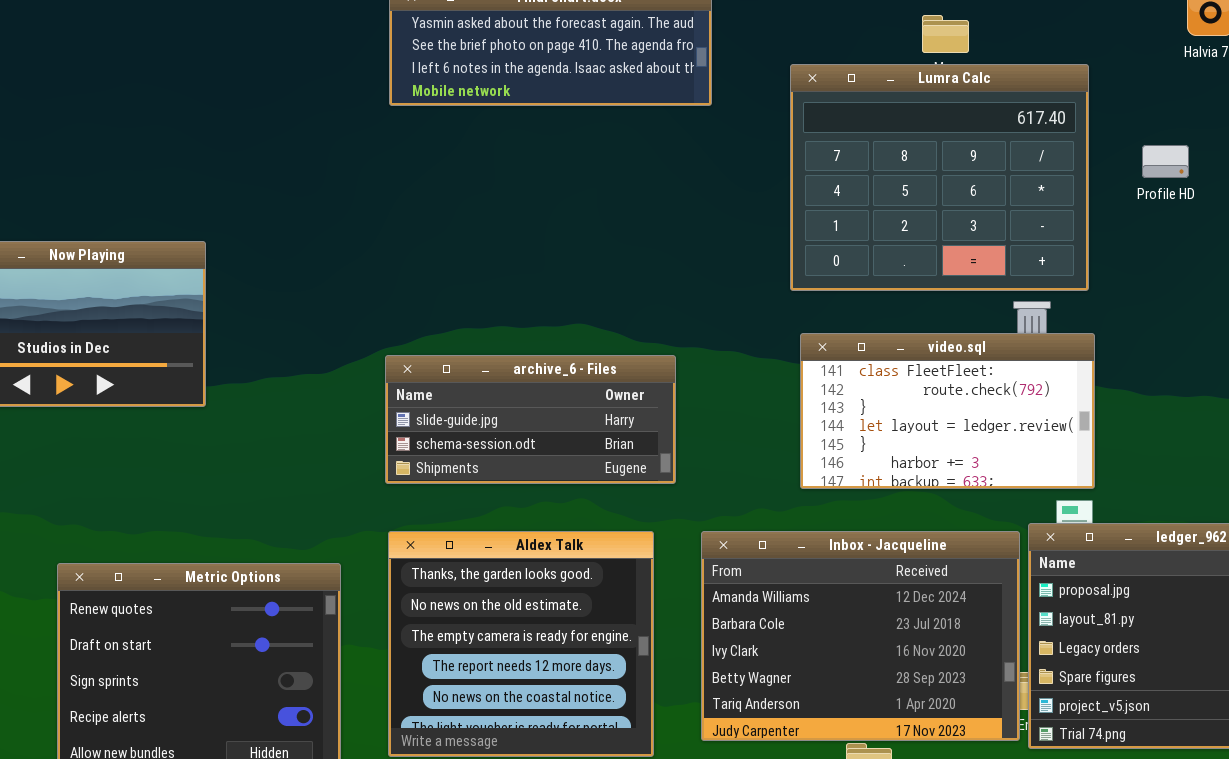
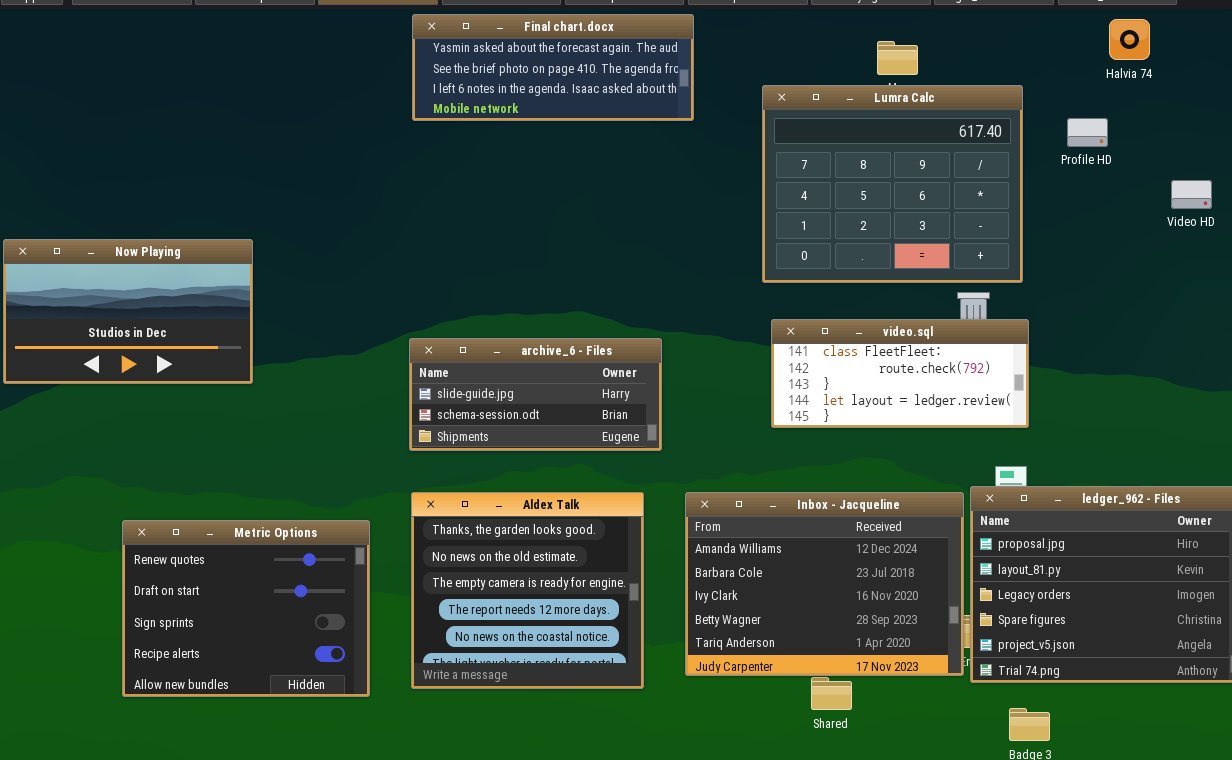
Profile HD: [1142,145,1189,178] -> [1067,118,1108,147], moved
video.sql: [800,333,1095,489] -> [771,319,1029,428], resized

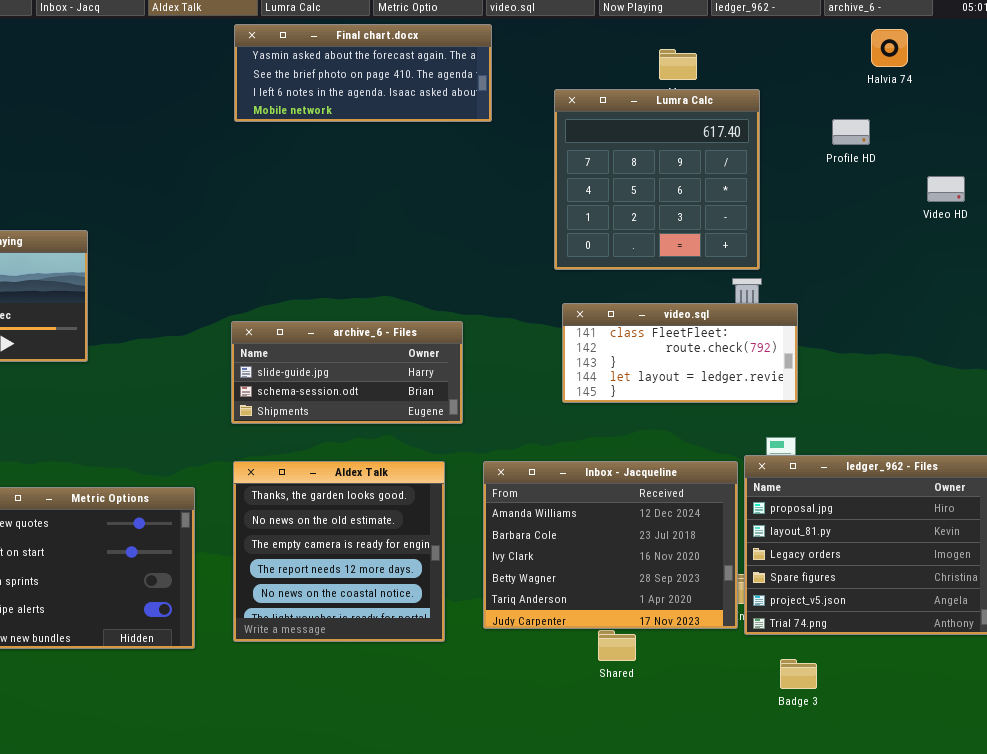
Lumra Calc: [762,85,1023,283] -> [554,89,760,270], resized

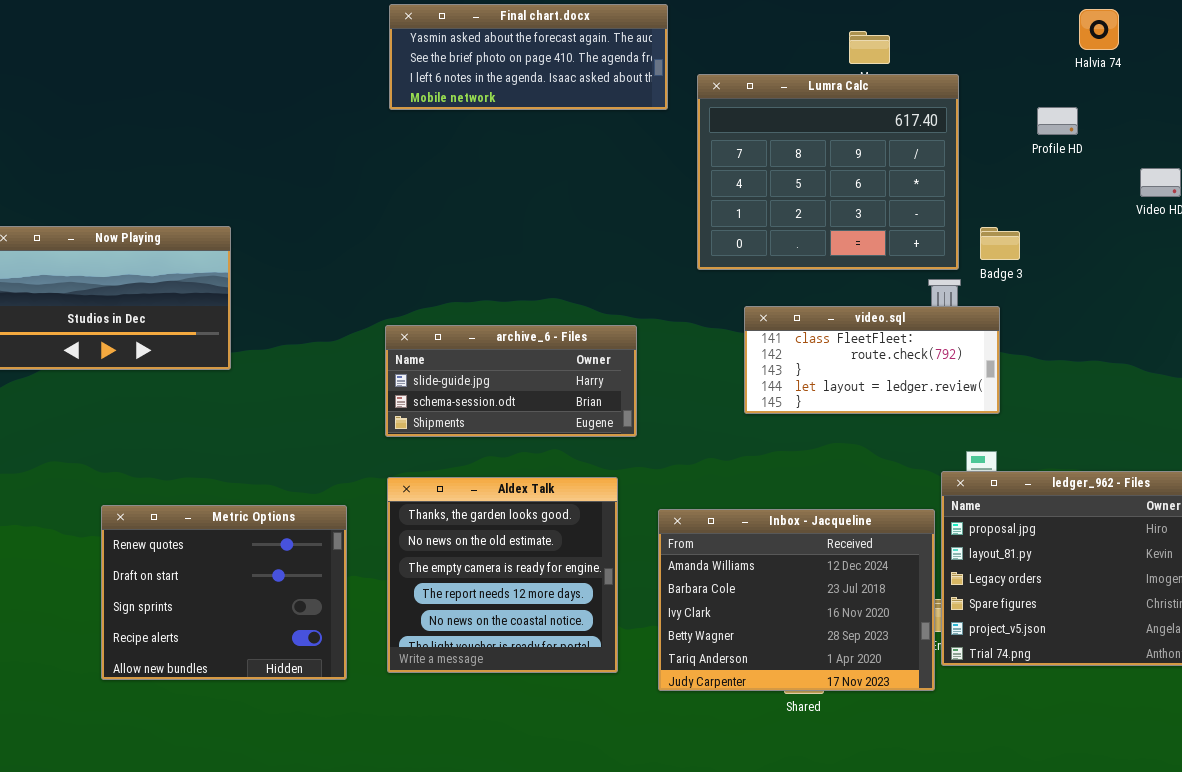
Lumra Calc: [554,89,760,270] -> [697,74,959,270], resized
Inbox - Jacqueline: [483,461,738,629] -> [658,509,935,691], moved
Badge 3: [780,659,817,689] -> [980,227,1020,260], moved

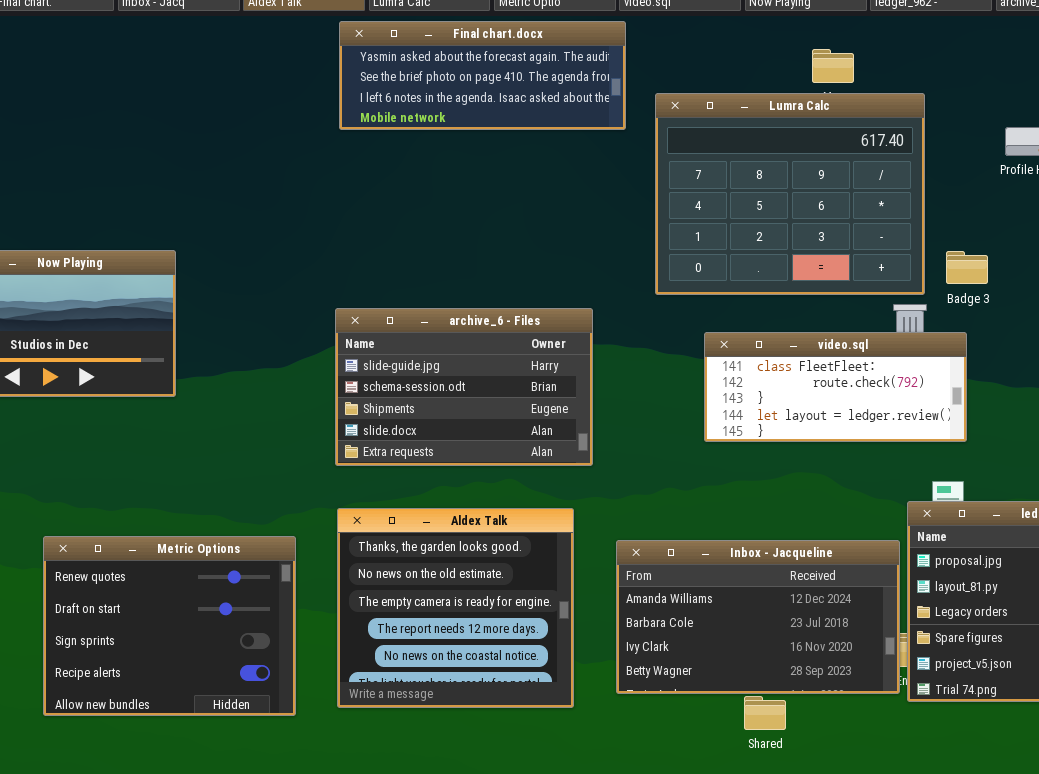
archive_6 - Files: [385,325,637,437] -> [335,308,593,466], resized
Inbox - Jacqueline: [658,509,935,691] -> [616,540,900,694], resized

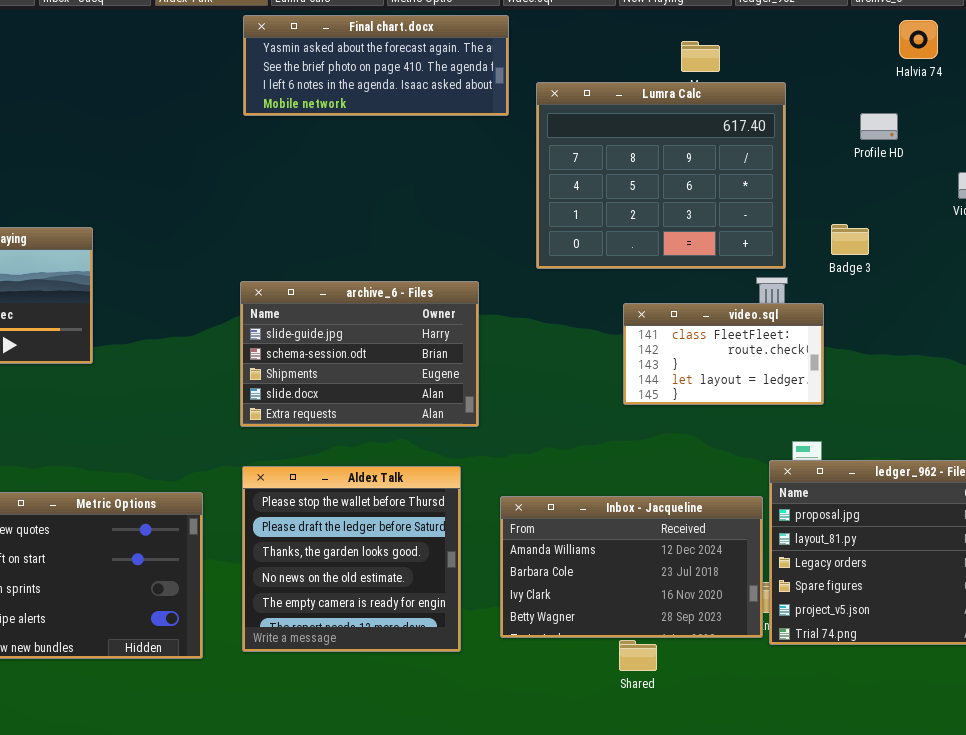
Badge 3: [946,251,988,284] -> [831,224,869,255], moved
video.sql: [704,332,967,442] -> [623,303,824,405], resized
Aldex Talk: [337,508,574,708] -> [242,466,461,652], scrolled up 2 rows

